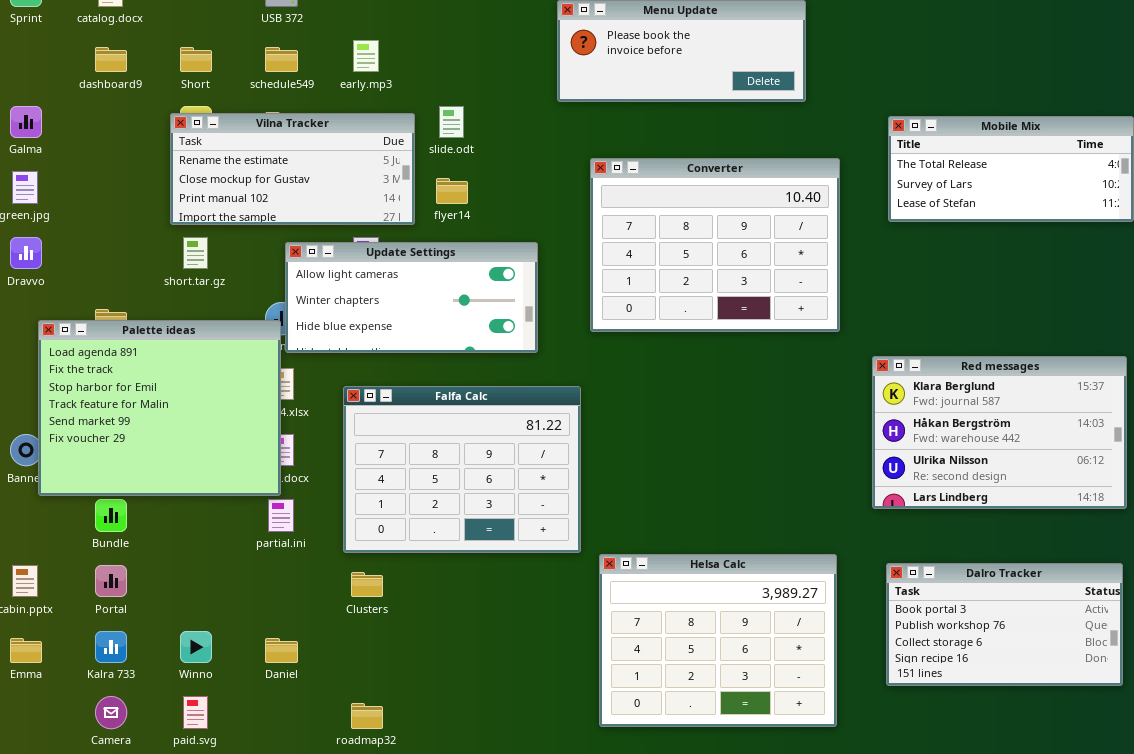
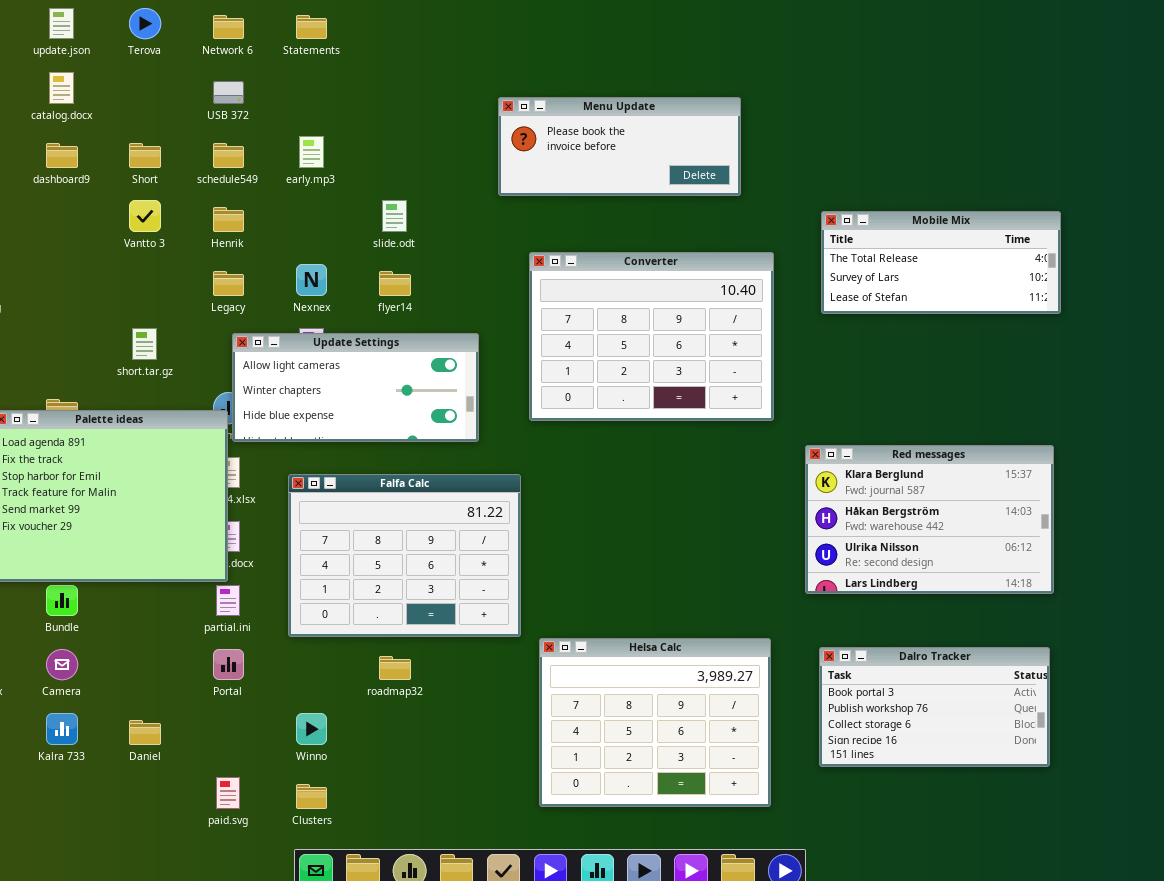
Vilna Tracker: [170,113,415,225] -> none, closed
Portal: [95,565,127,597] -> [213,649,244,680], moved
Clusters: [351,572,383,597] -> [296,784,327,809], moved
Winno: [180,631,212,663] -> [296,713,327,745], moved
Daniel: [265,638,298,663] -> [129,720,161,745], moved
Camera: [95,696,127,729] -> [46,649,78,680], moved
paid.svg: [183,696,208,729] -> [216,777,240,809], moved
roadmap32: [351,703,383,729] -> [379,656,411,680], moved

